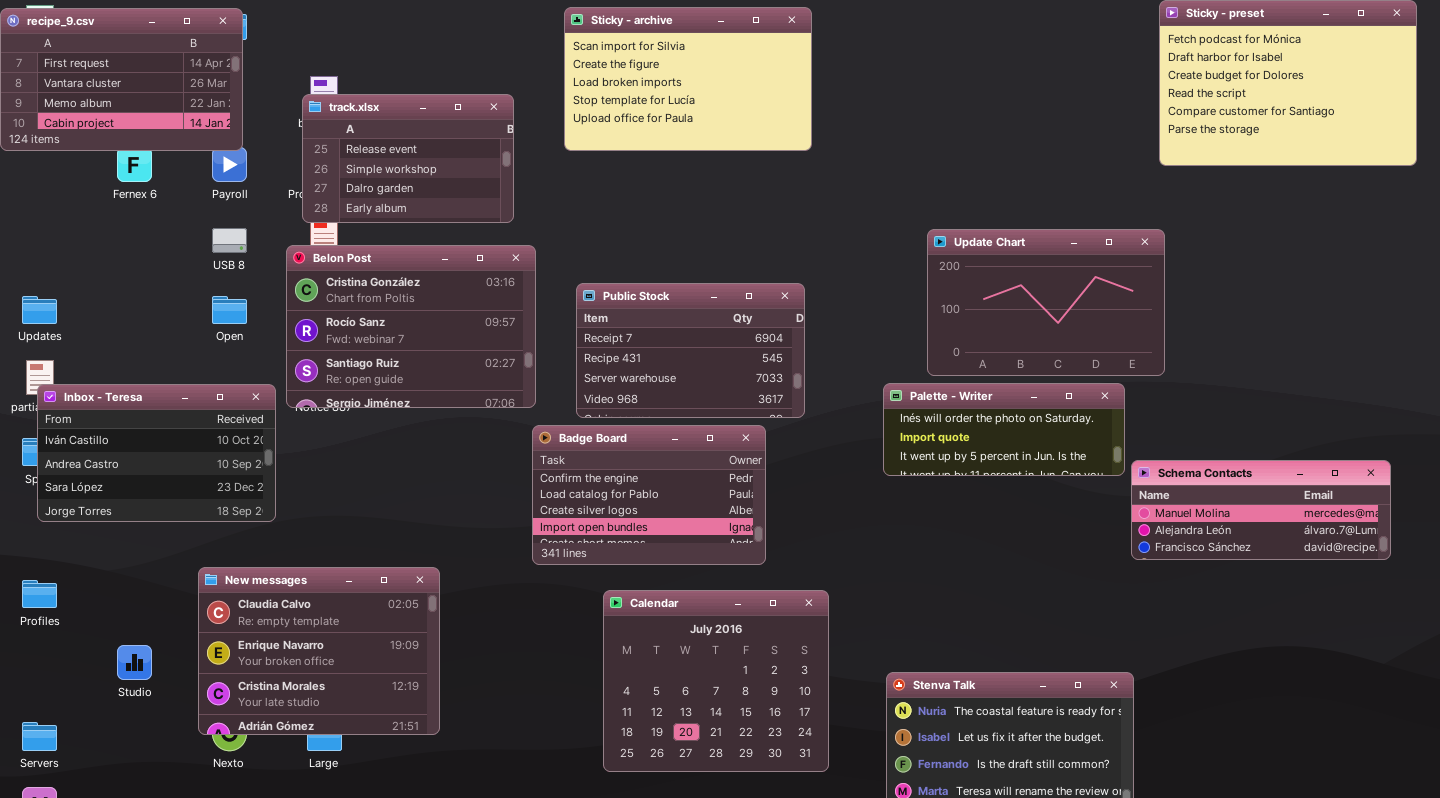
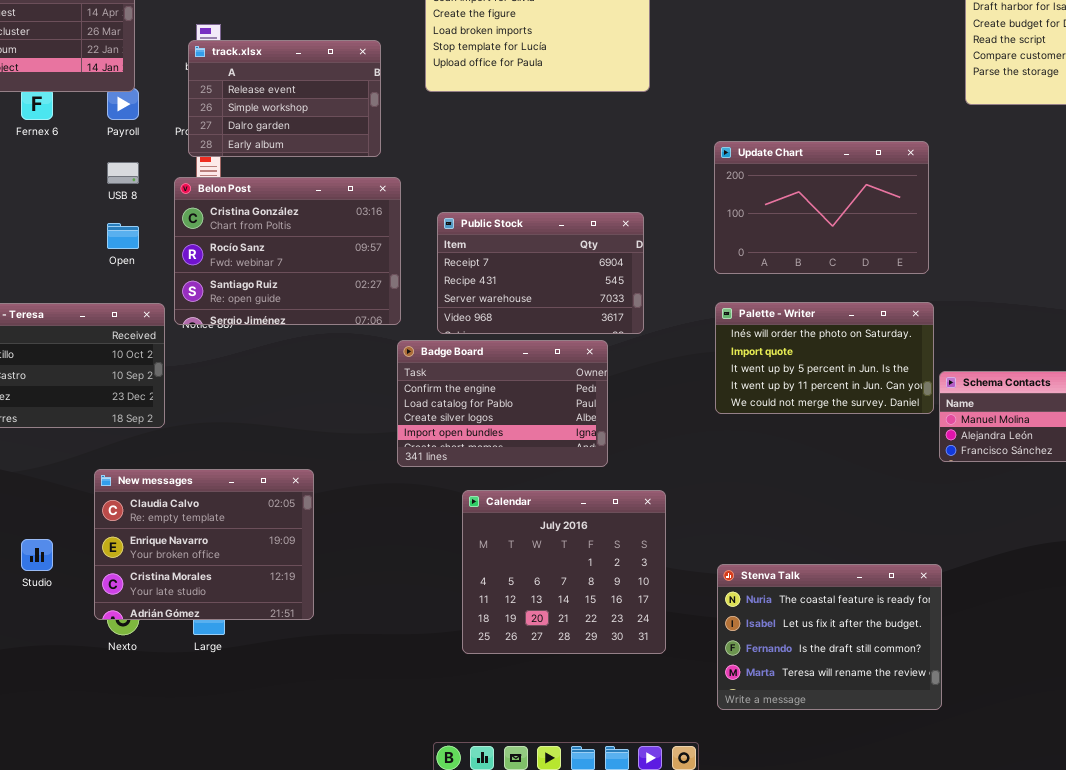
Update Chart: [927,229,1165,376] -> [714,141,929,274], moved
Palette - Writer: [883,383,1125,476] -> [715,302,934,414], resized

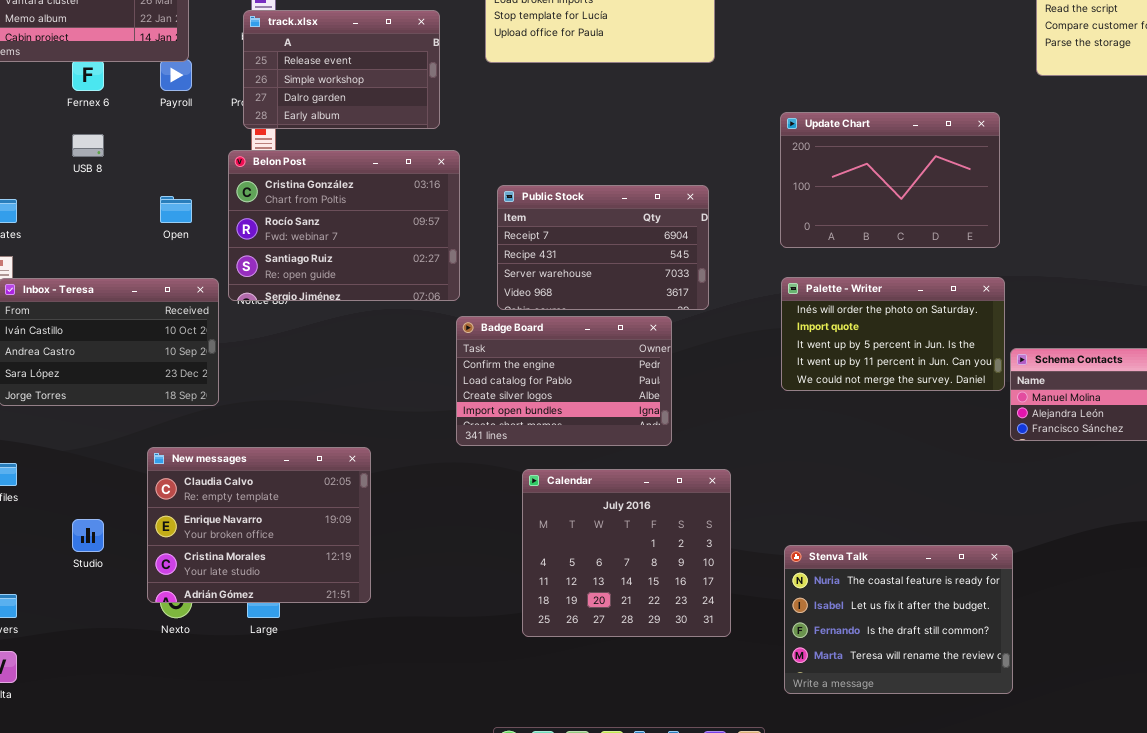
USB 8: [107,162,139,184] -> [72,134,104,157], moved

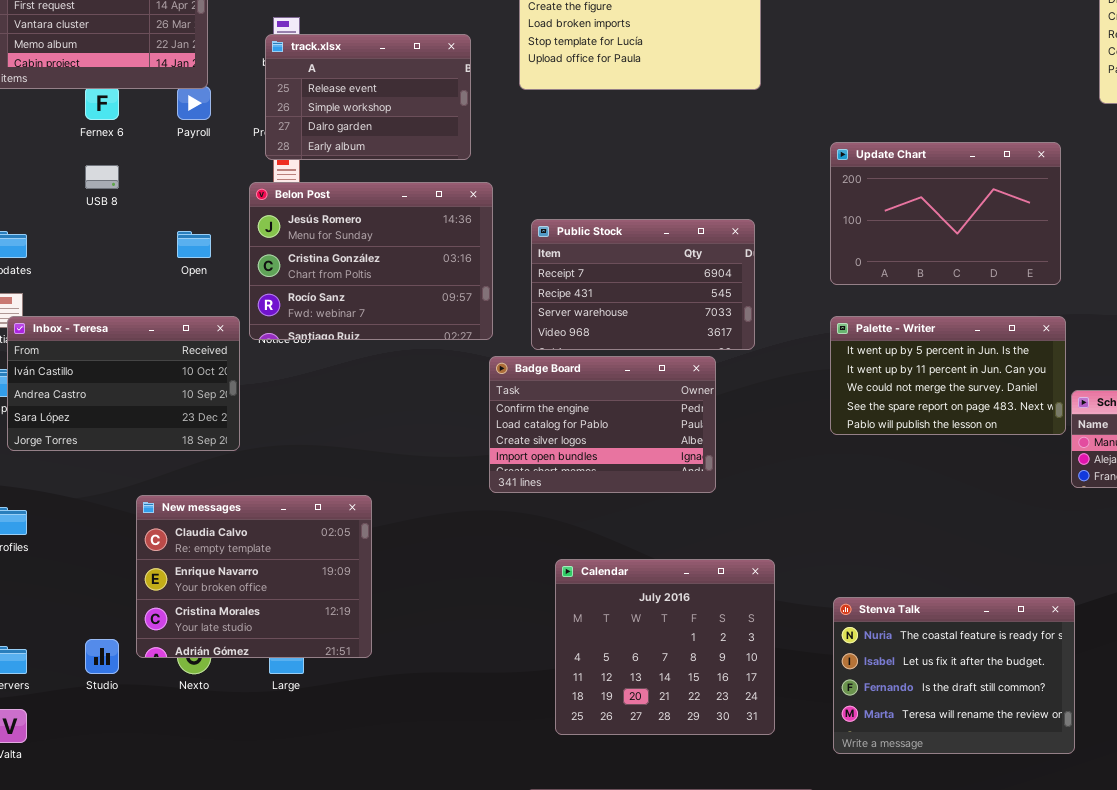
Belon Post: [228,150,460,301] -> [249,182,493,340], scrolled up 1 row
Palette - Writer: [781,277,1005,391] -> [830,316,1066,435], scrolled down 2 rows
New messages: [147,447,371,603] -> [136,495,372,658], moved
Calendar: [522,469,731,637] -> [555,559,775,735], moved
Studio: [72,519,104,552] -> [85,639,119,674], moved

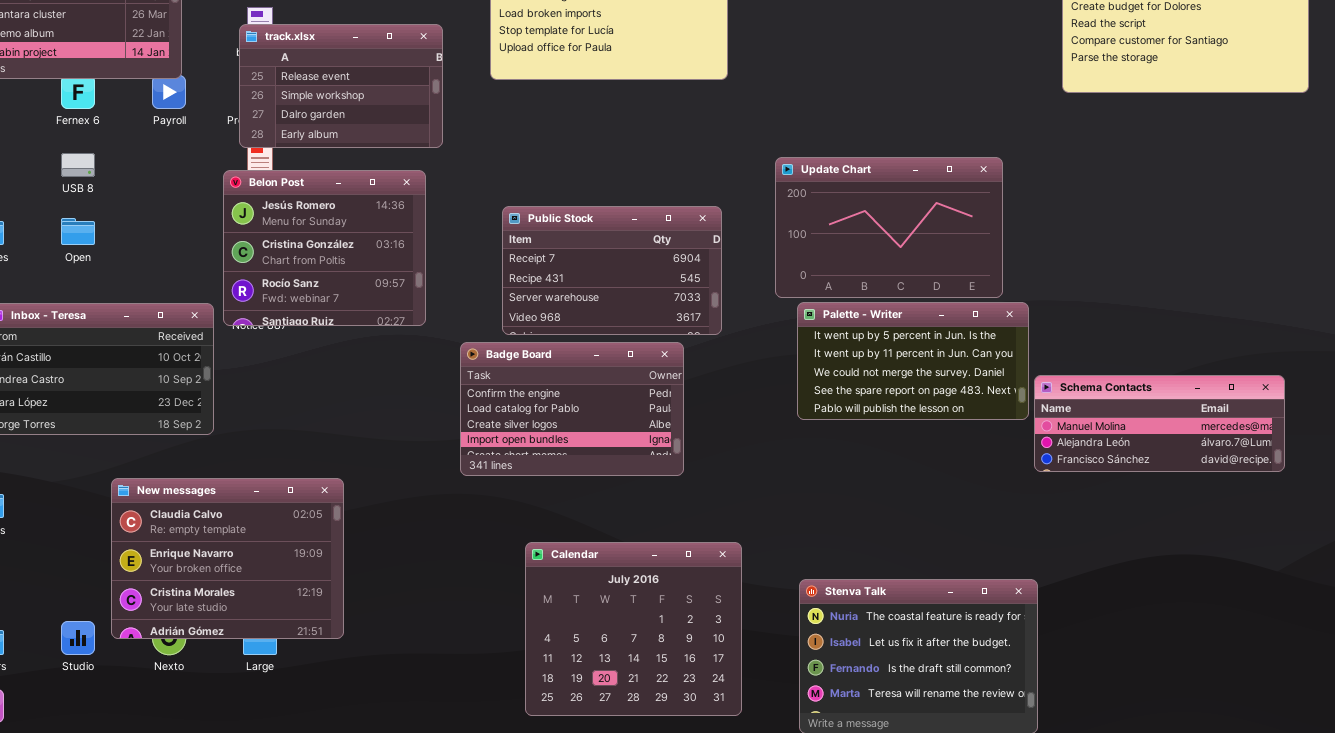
Update Chart: [830,142,1061,285] -> [775,157,1003,298], moved
Belon Post: [249,182,493,340] -> [223,170,426,326], resized
Open: [177,231,211,258] -> [61,218,95,245], moved

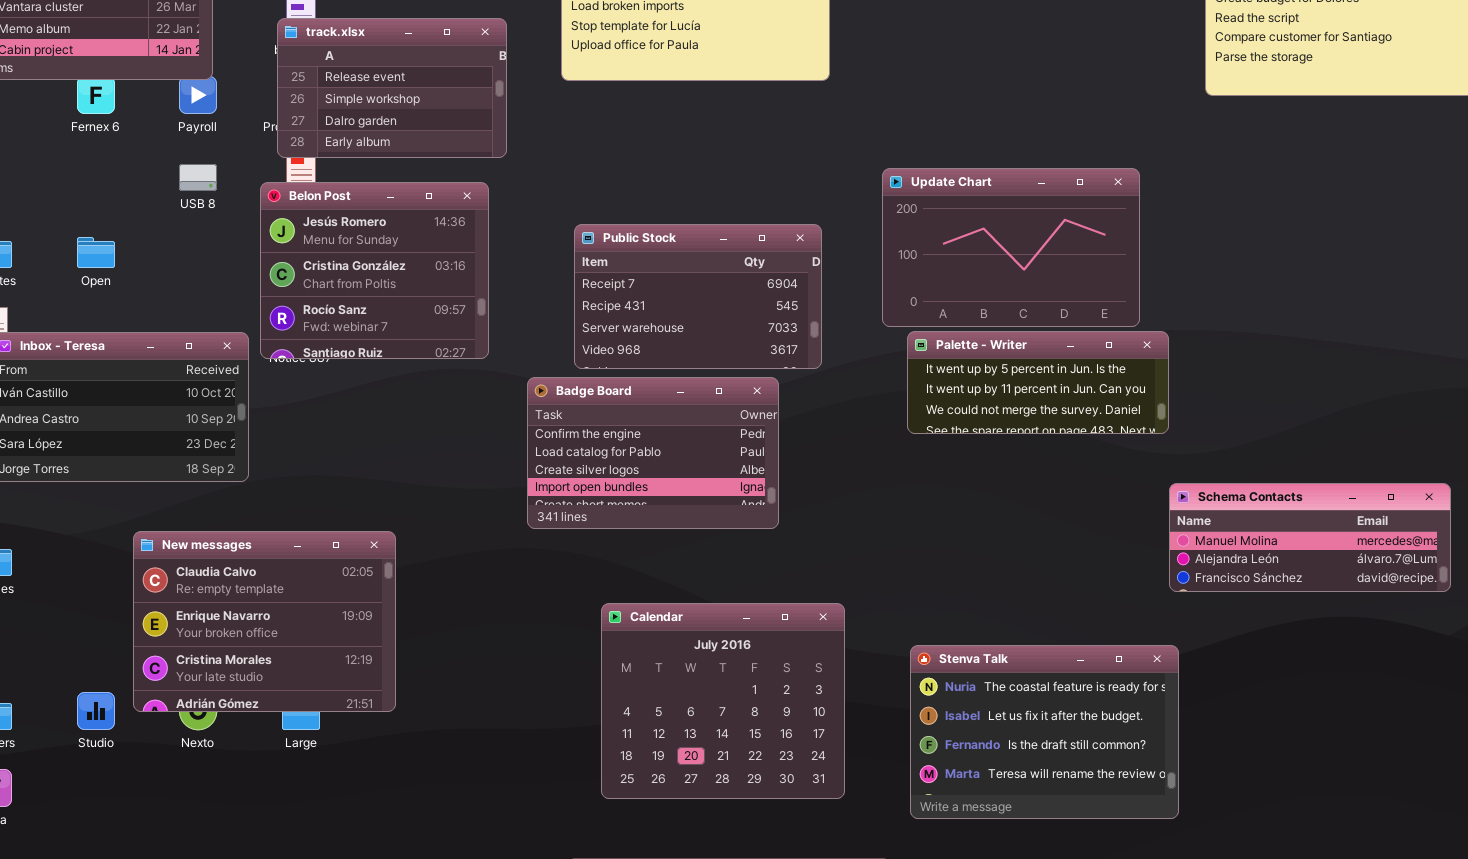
USB 8: [61,153,95,177] -> [179,164,217,191], moved
Palette - Writer: [797,302,1029,420] -> [907,331,1169,434], resized
Schema Contacts: [1034,375,1285,472] -> [1169,483,1451,592], moved

